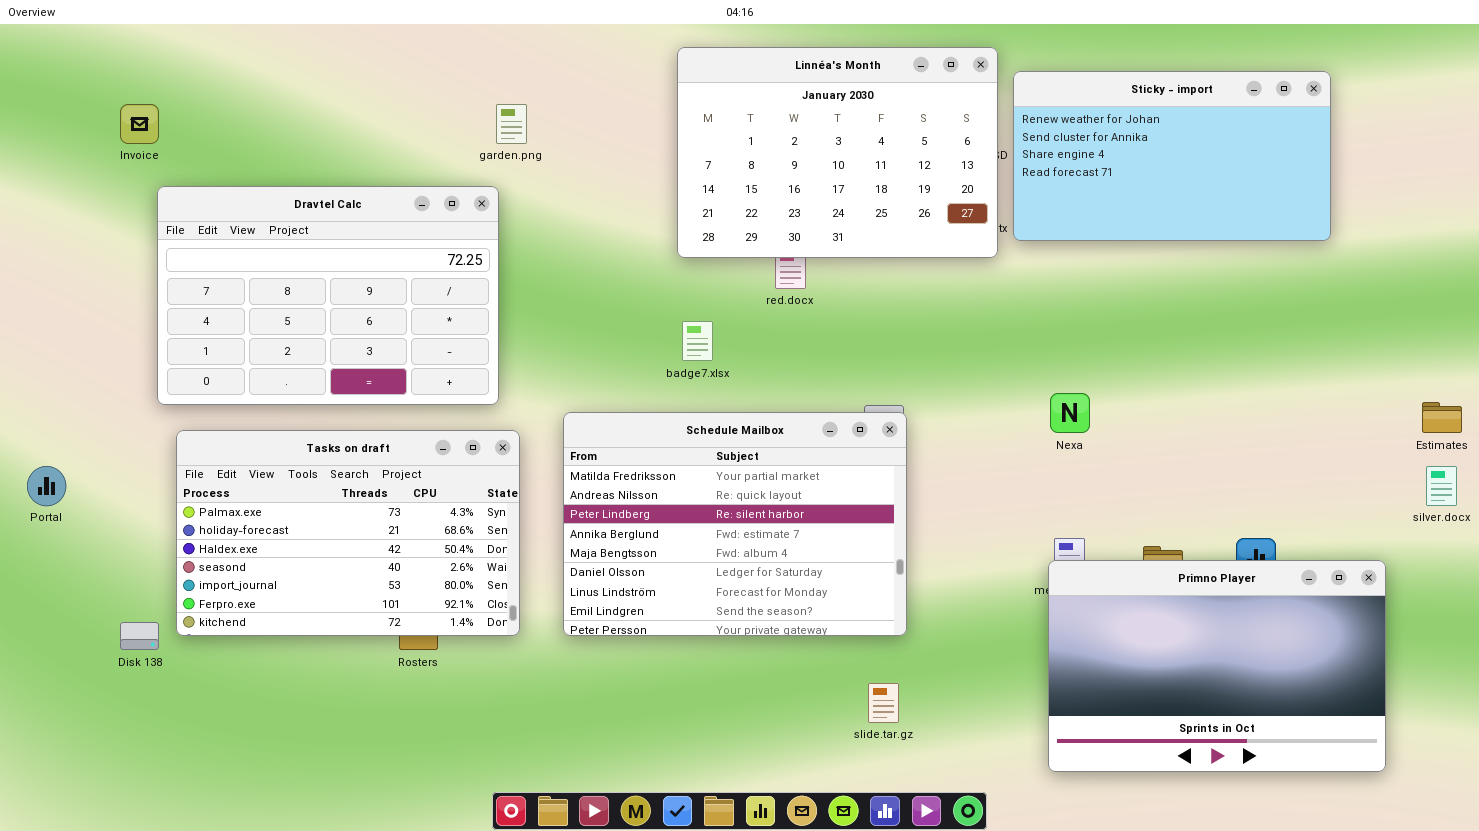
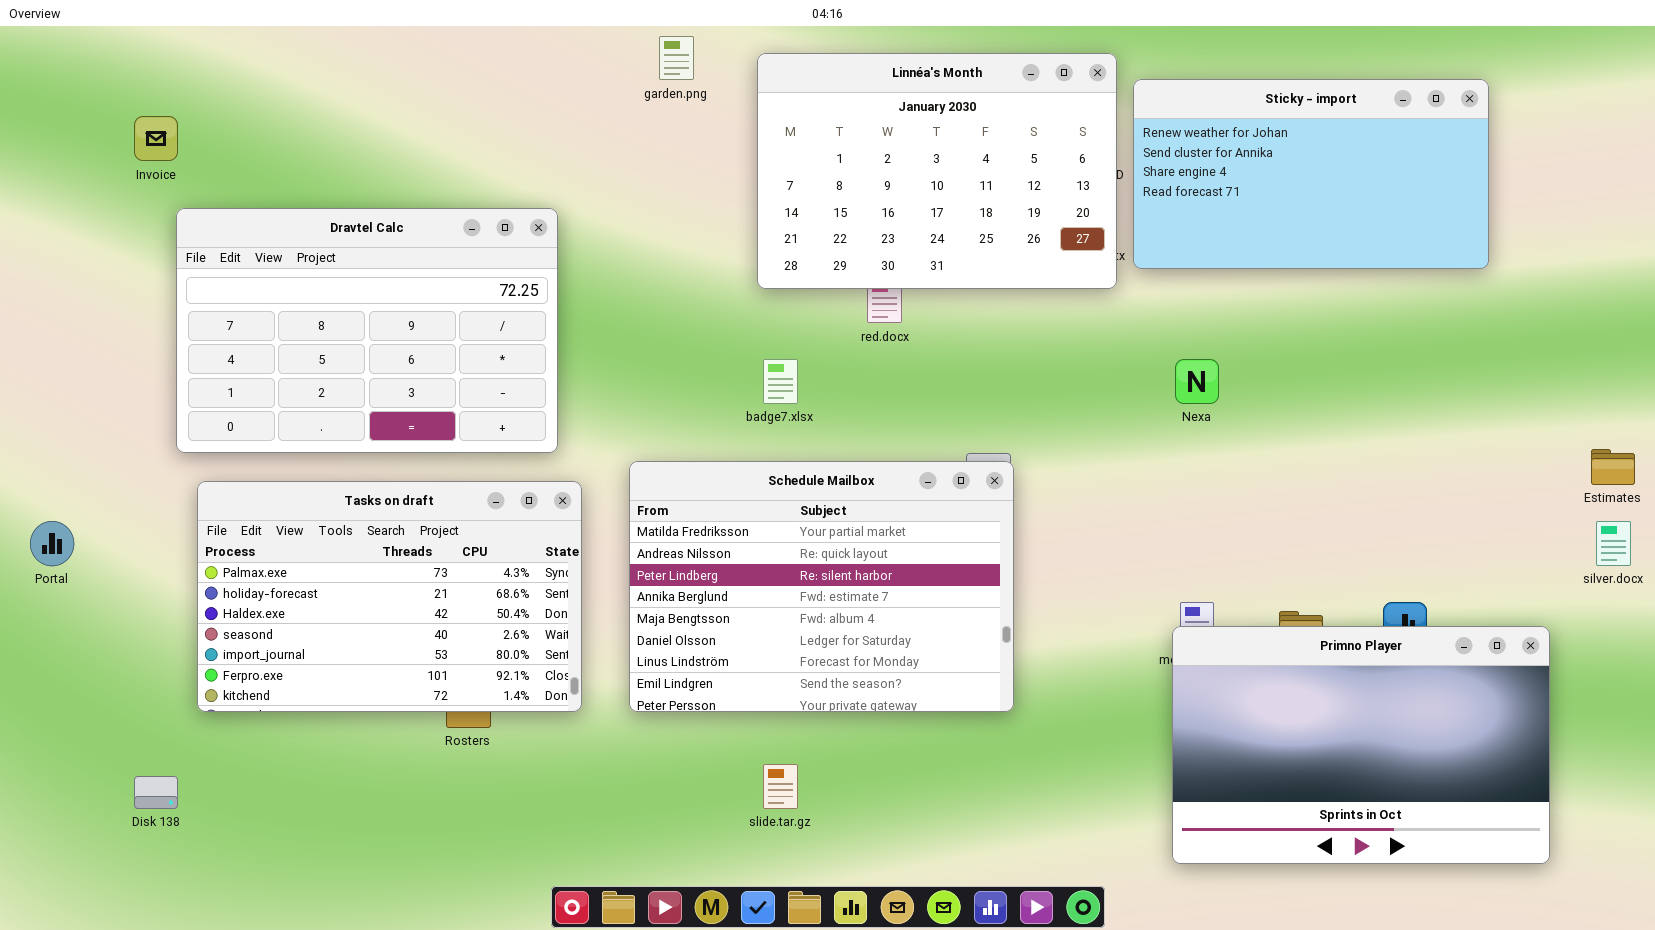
garden.png: [496,104,527,144] -> [659,36,694,80], moved
Nexa: [1050,393,1090,433] -> [1175,359,1219,404], moved
Disk 138: [120,622,159,650] -> [134,776,178,809], moved
slide.tar.gz: [868,683,899,723] -> [763,764,798,809], moved

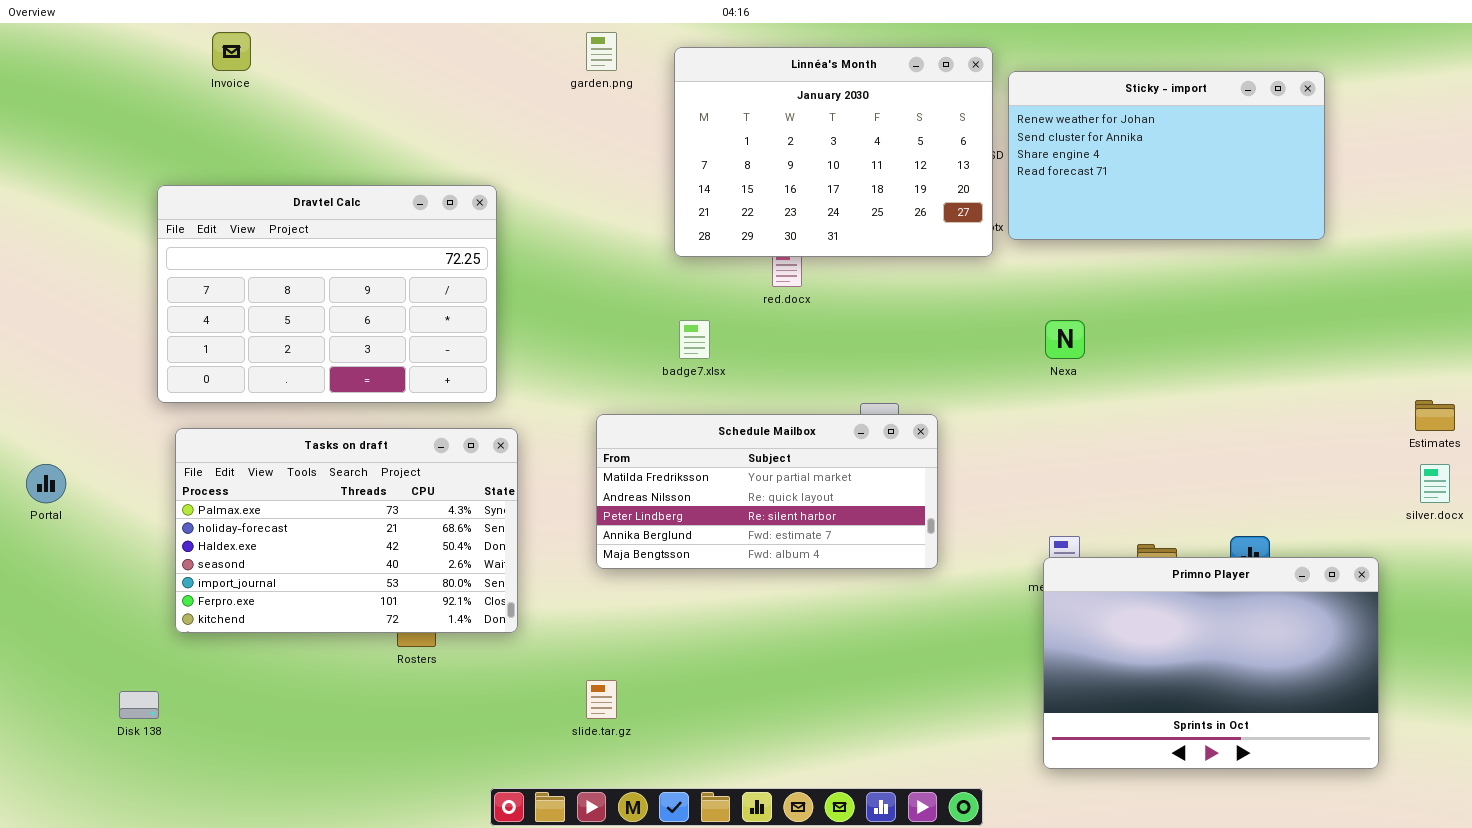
Invoice: [134,116,178,161] -> [212,32,251,71], moved
Schedule Mailbox: [629,461,1014,712] -> [596,414,938,569], moved, resized
slide.tar.gz: [763,764,798,809] -> [586,680,617,719], moved

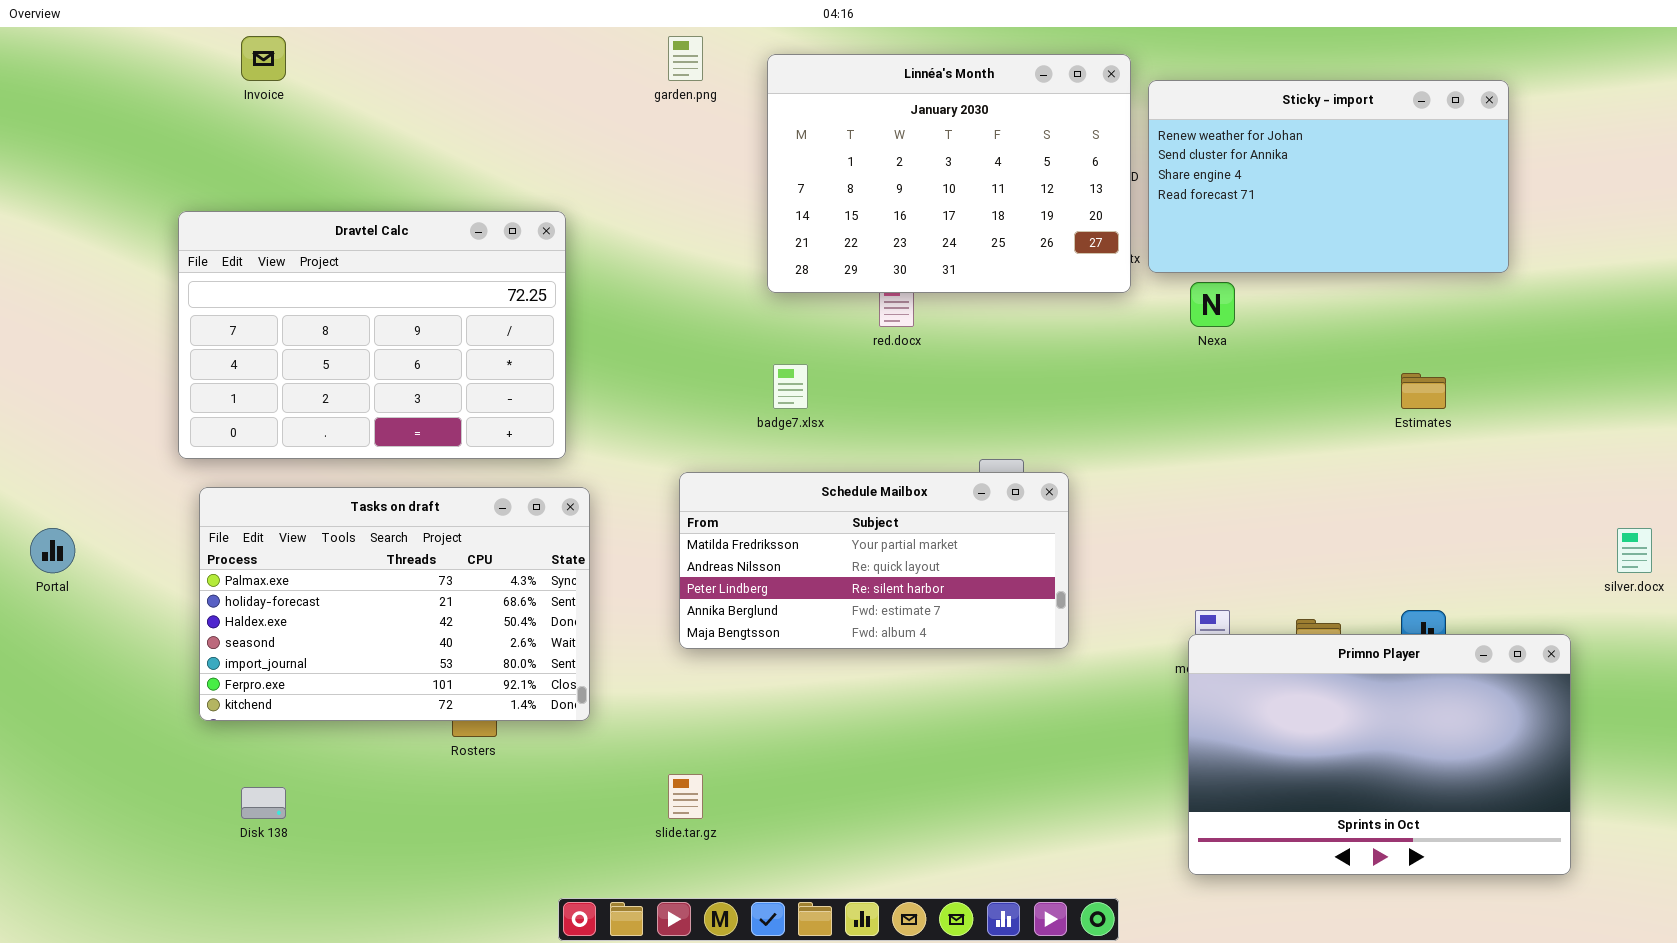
Nexa: [1045,320,1085,359] -> [1190,282,1235,327], moved
Estimates: [1415,400,1455,431] -> [1401,373,1446,409], moved
Disk 138: [119,691,159,719] -> [241,787,286,819], moved

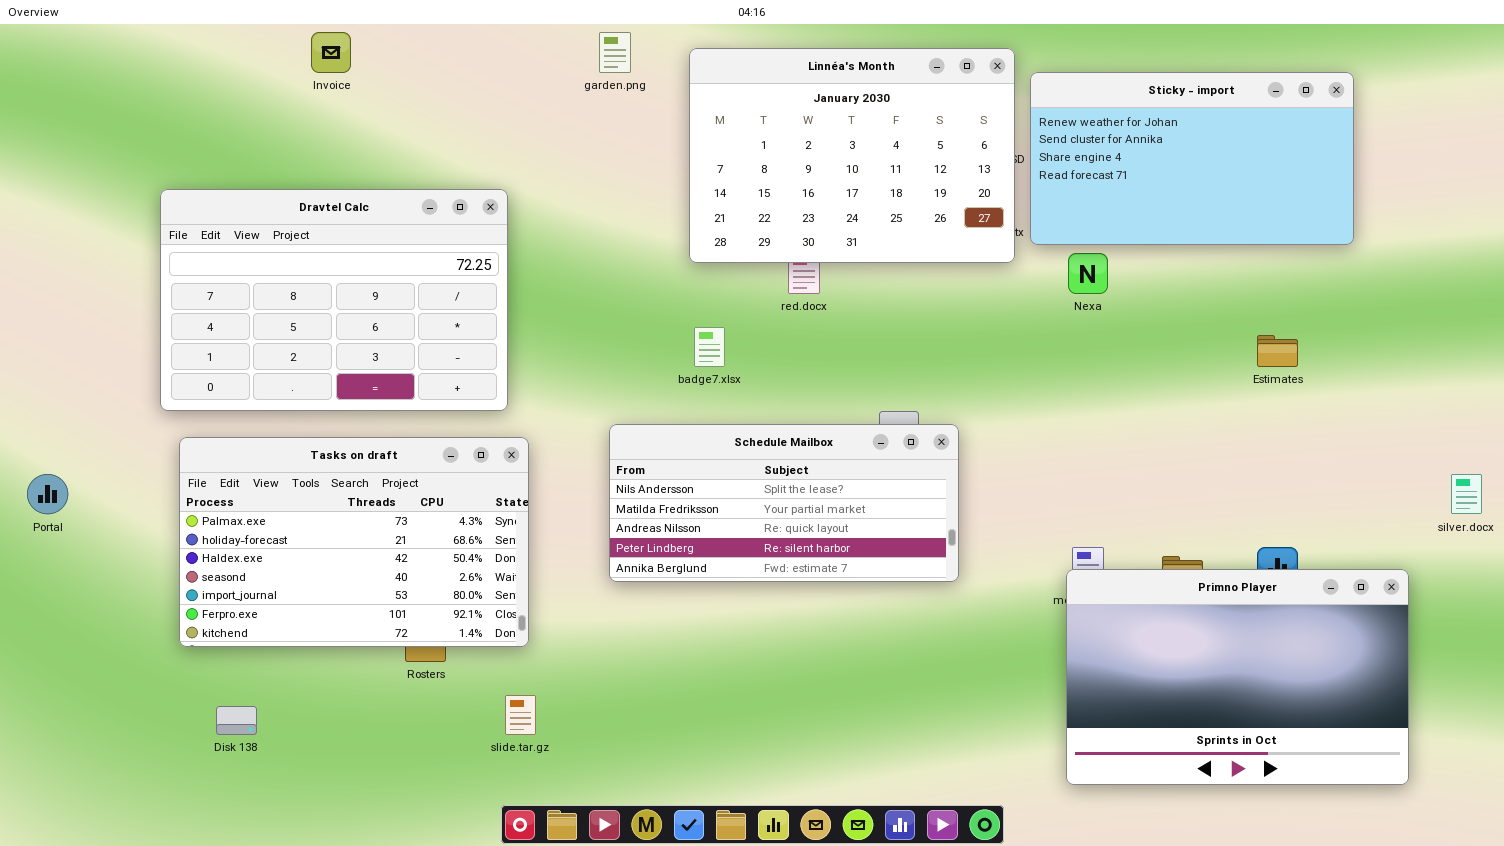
Invoice: [241,36,286,81] -> [311,32,351,73], moved
Schedule Mailbox: [679,472,1069,649] -> [609,424,959,582], scrolled up 1 row
slide.tar.gz: [668,774,703,819] -> [505,695,536,735], moved

